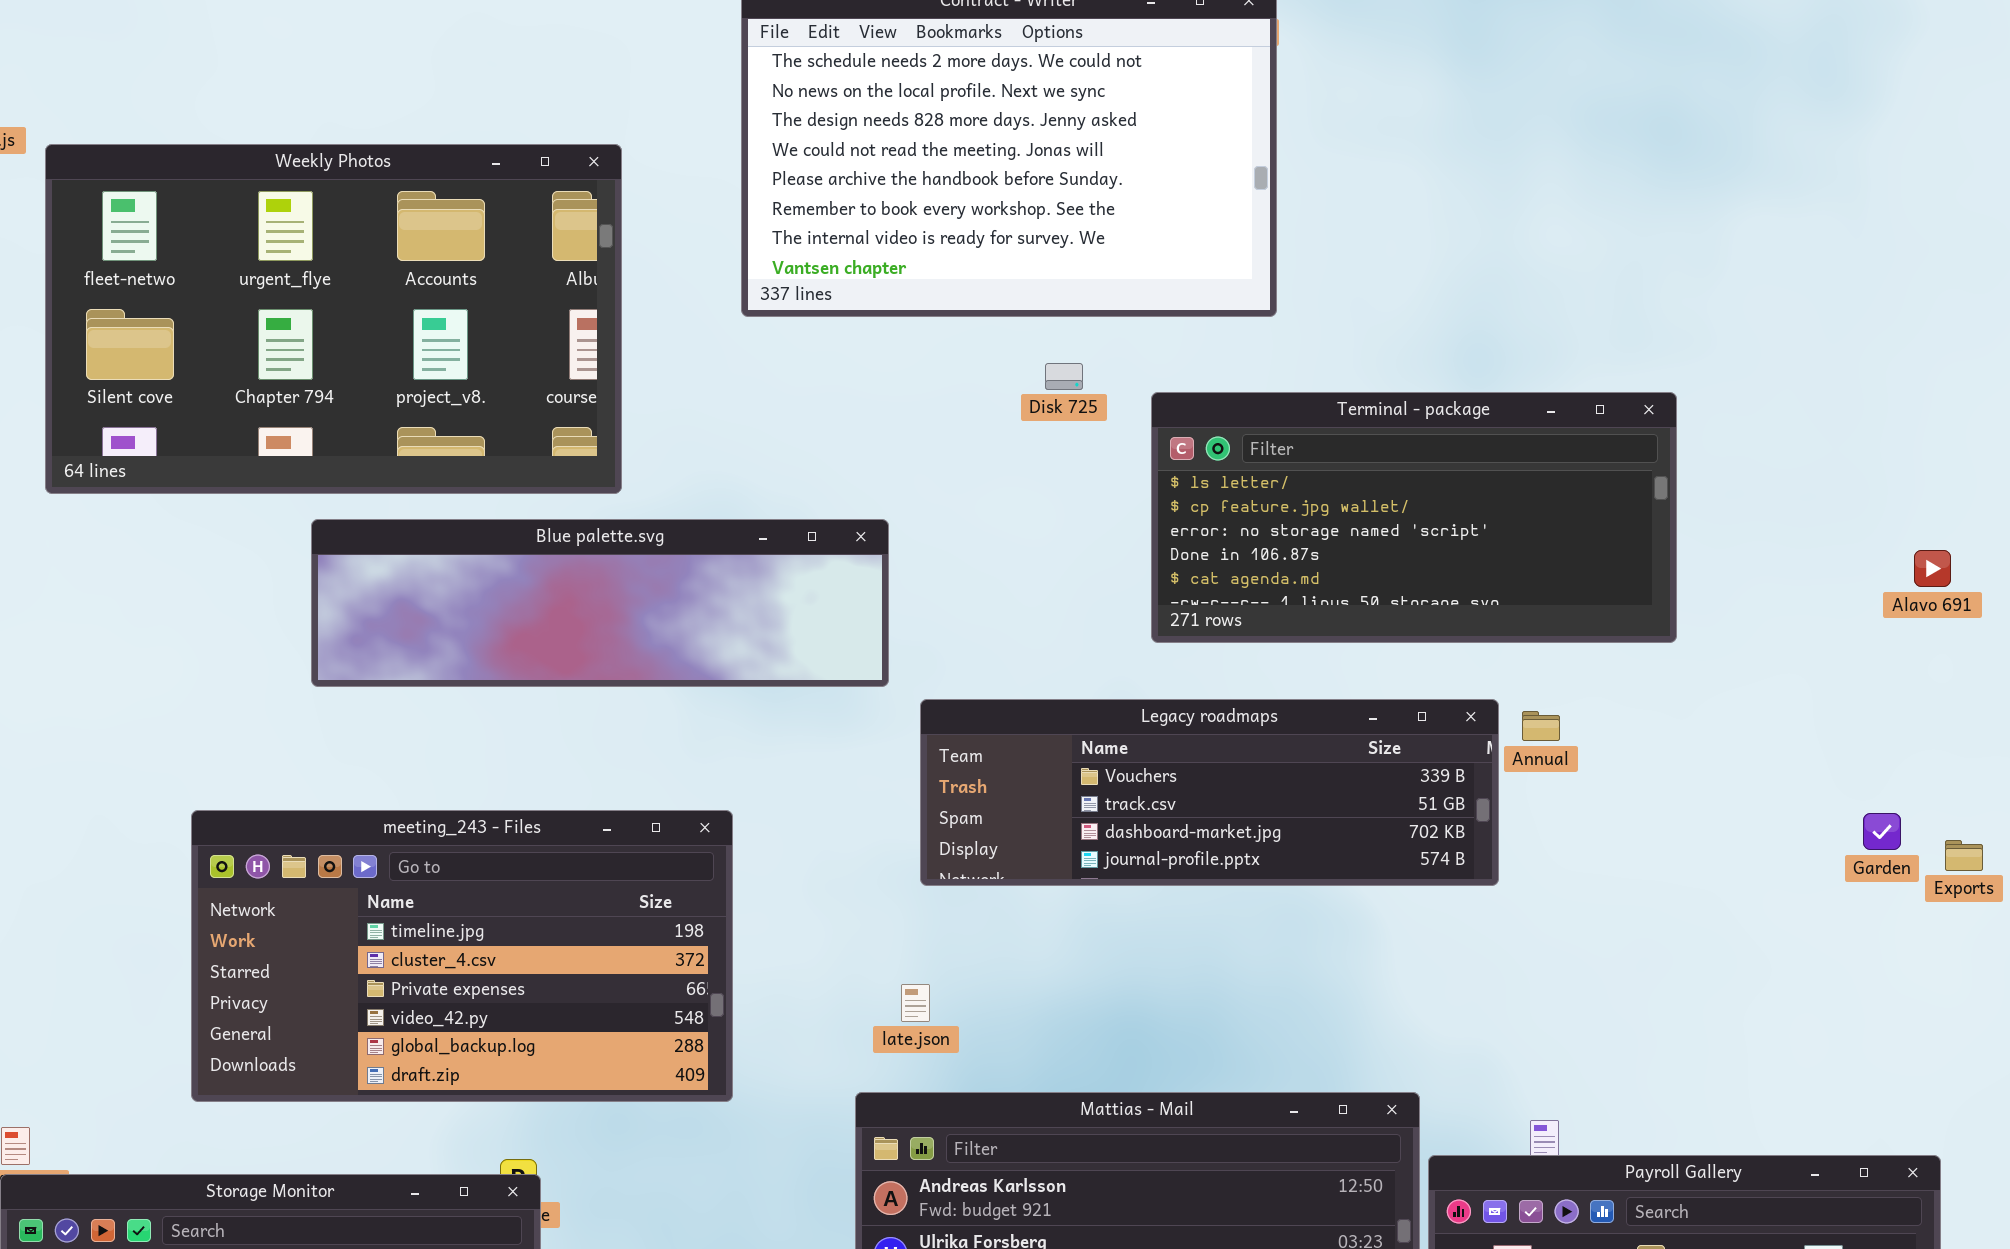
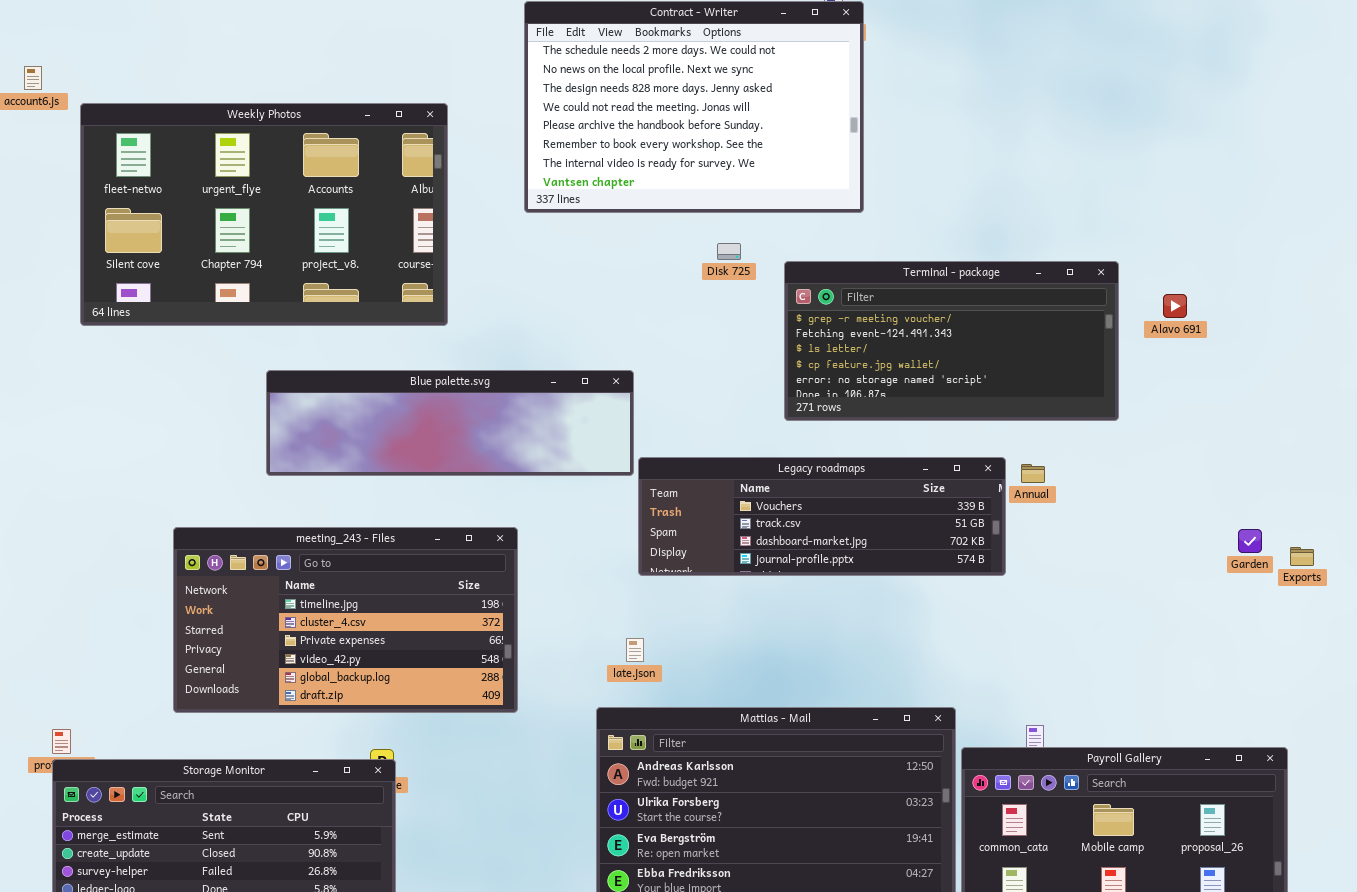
Terminal - package: [1151,392,1677,643] -> [784,261,1119,421], scrolled up 2 rows
Blue palette.svg: [311,519,889,687] -> [266,370,634,476], moved
Alavo 691: [1914,550,1951,587] -> [1163,294,1187,318], moved

